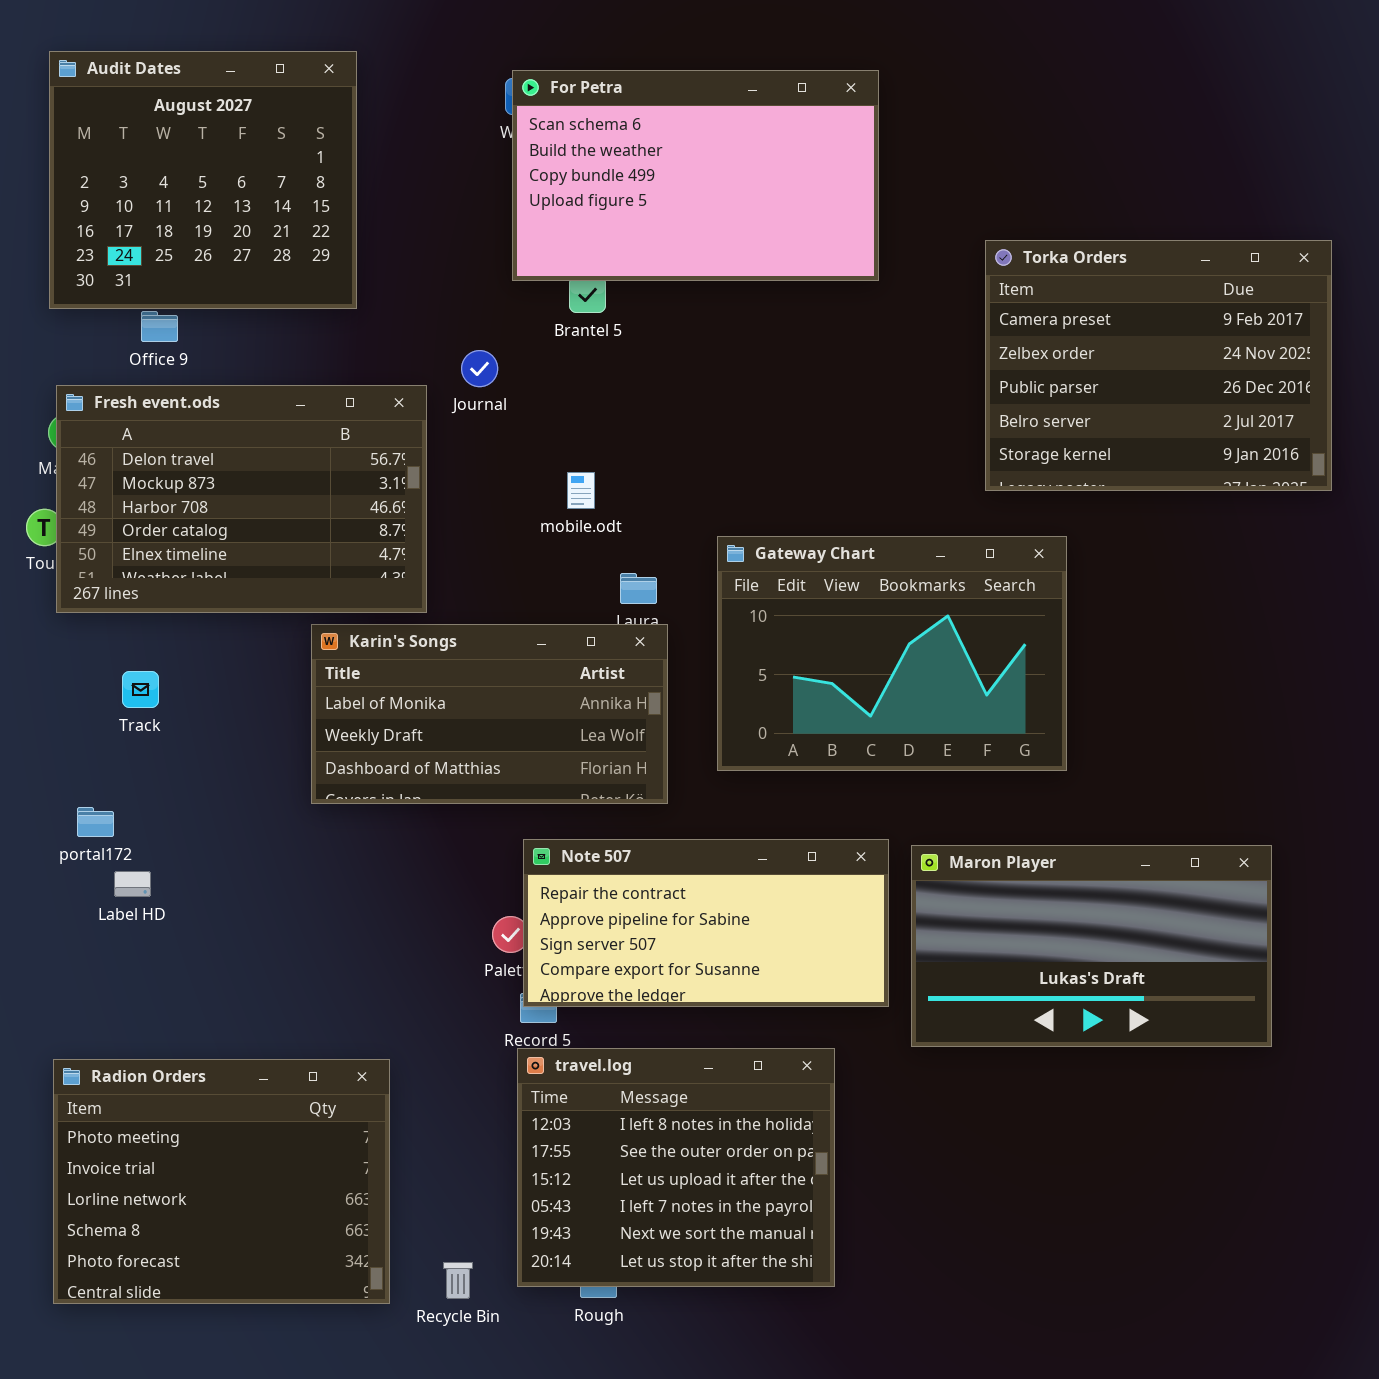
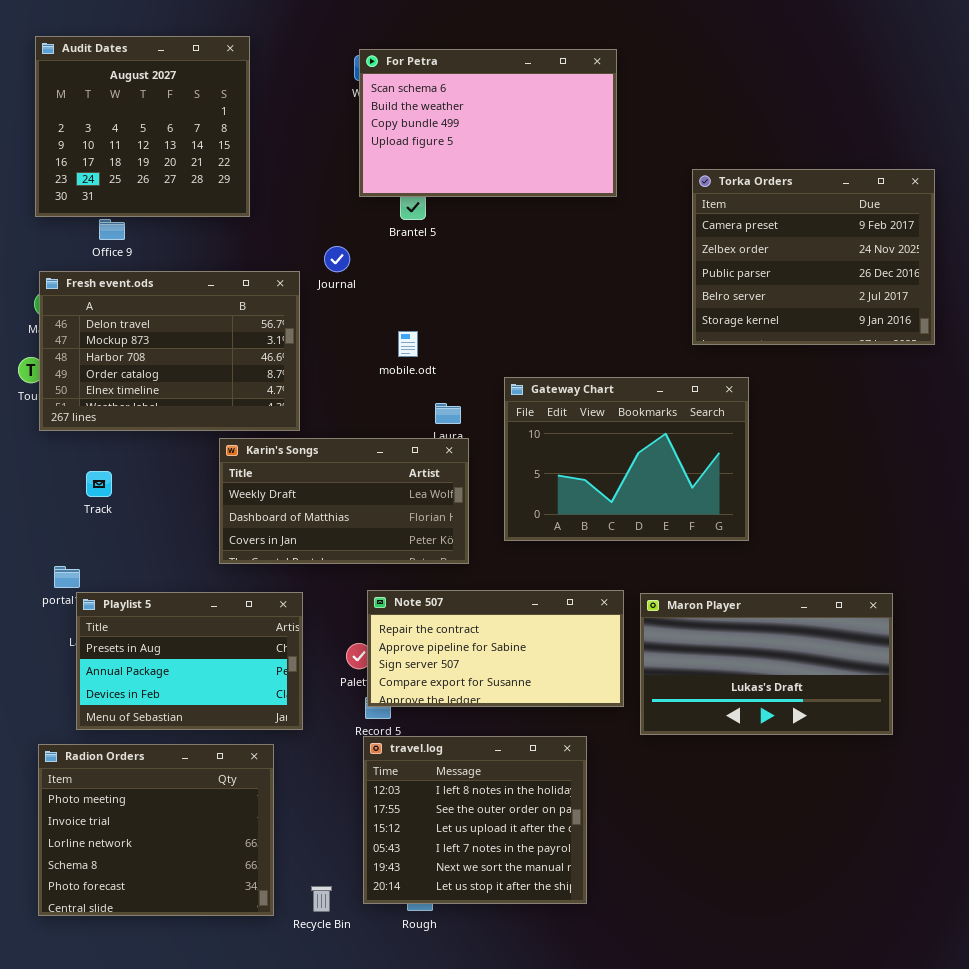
Karin's Songs: [311,624,668,804] -> [219,438,469,564], scrolled down 1 row
Playlist 5: none -> [76,592,303,730], opened

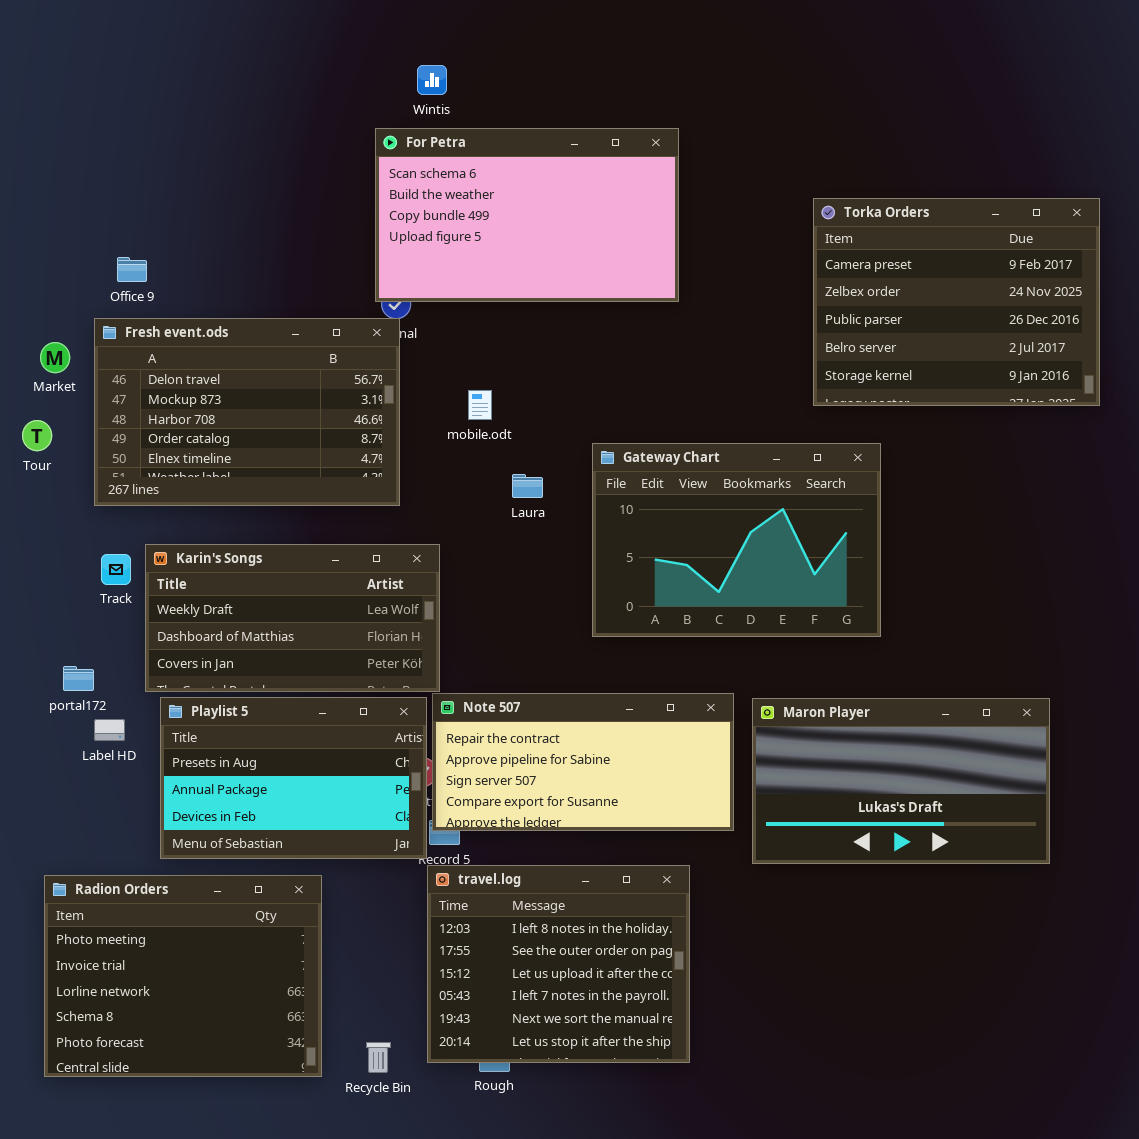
Audit Dates: [35,36,250,217] -> none, closed
For Petra: [359,49,617,197] -> [375,128,679,302], moved
Fresh event.ods: [39,271,300,431] -> [94,318,400,506], moved
Karin's Songs: [219,438,469,564] -> [145,544,440,692], moved
Playlist 5: [76,592,303,730] -> [160,697,427,859], moved

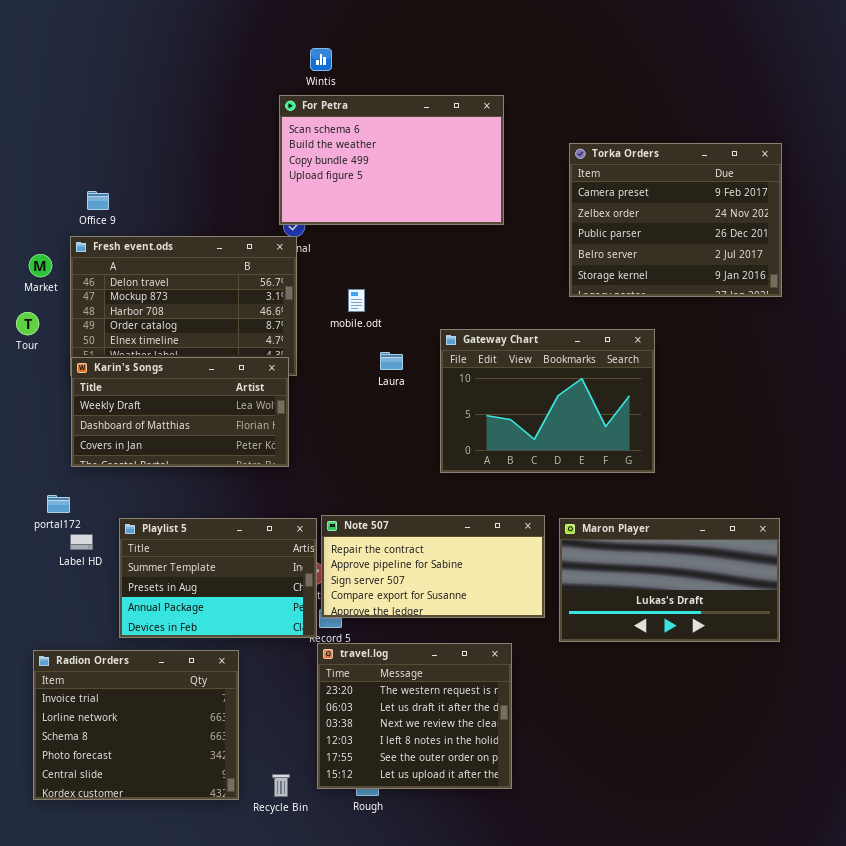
Torka Orders: [813,198,1100,406] -> [569,143,782,297], moved
Karin's Songs: [145,544,440,692] -> [71,357,289,467], moved
Playlist 5: [160,697,427,859] -> [119,518,317,638], scrolled up 1 row
travel.log: [427,865,690,1063] -> [317,643,512,789], scrolled up 3 rows
Radion Orders: [44,875,322,1077] -> [33,650,239,800], scrolled down 1 row

